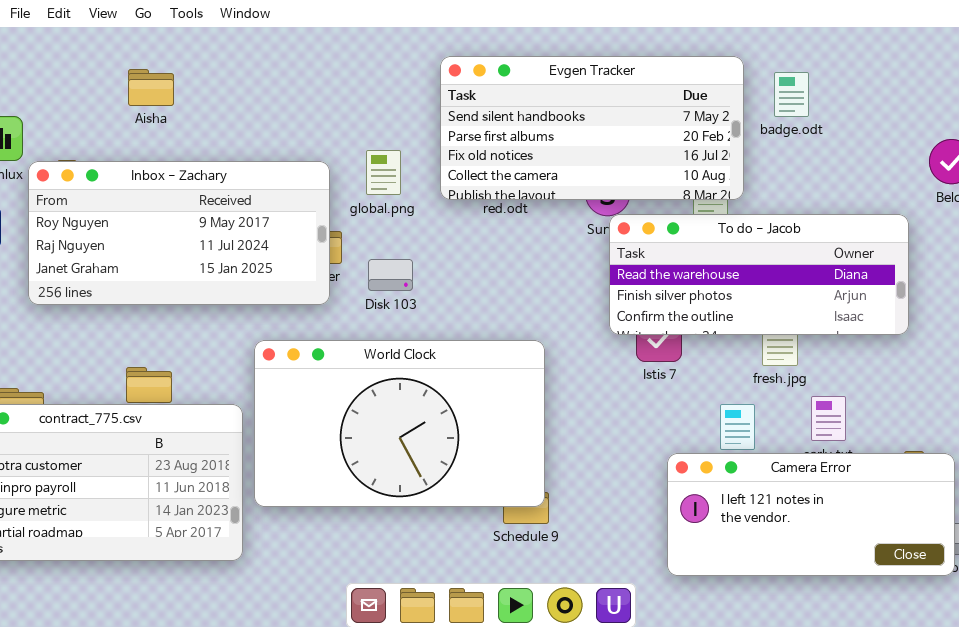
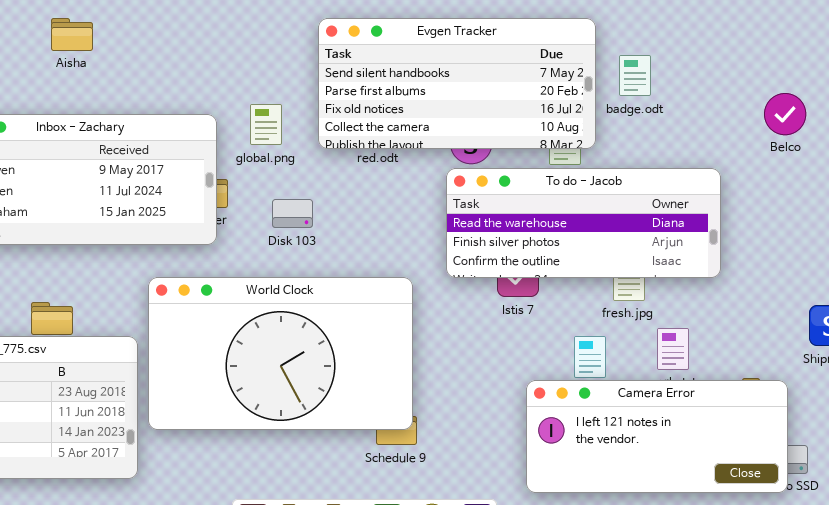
Aisha: [128,69,174,106] -> [51,18,93,51], moved
badge.odt: [774,72,809,117] -> [619,55,651,96], moved
To do - Jacob: [609,214,909,335] -> [446,168,721,278], moved
Disk 103: [368,259,413,291] -> [272,199,313,228], moved

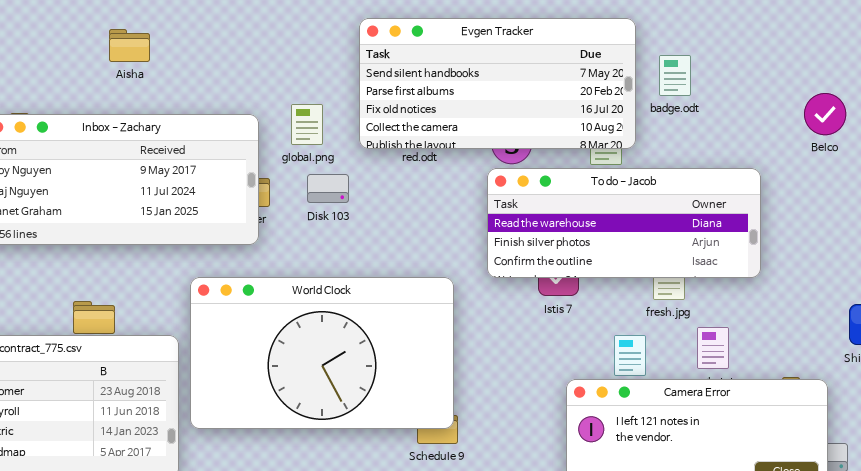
Aisha: [51,18,93,51] -> [109,29,150,62], moved
Disk 103: [272,199,313,228] -> [307,174,349,203], moved

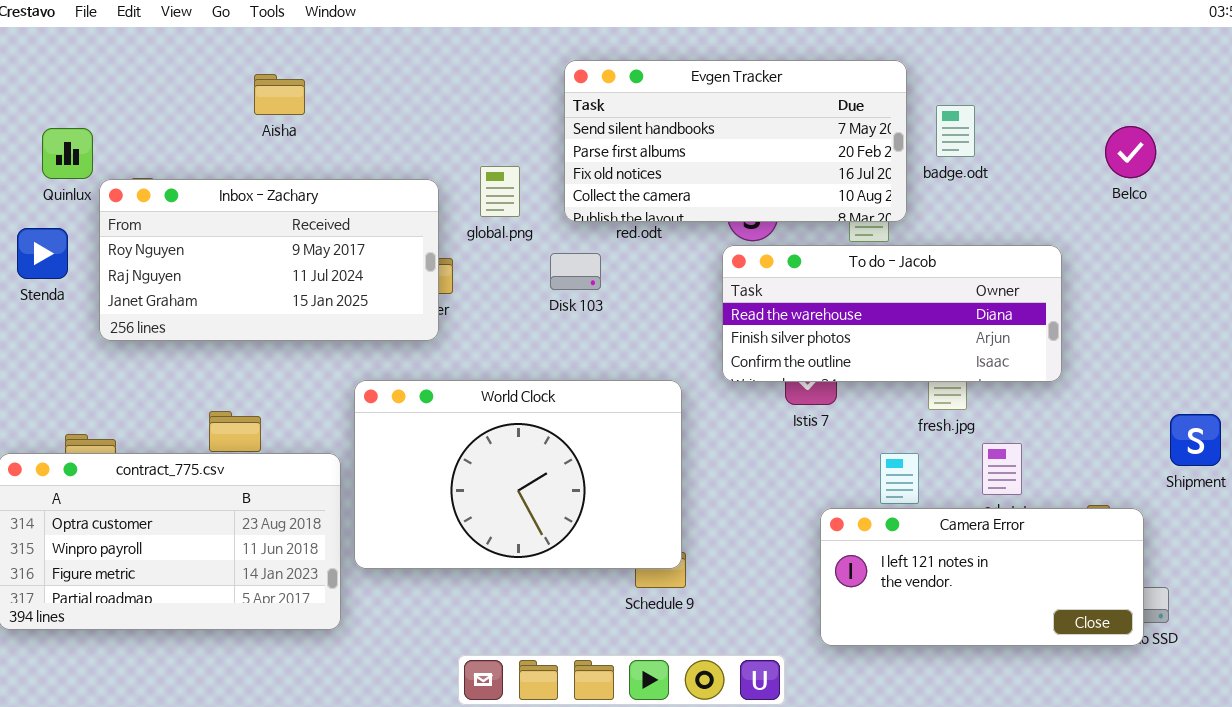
Belco: [804,93,846,135] -> [1105,126,1156,178], moved
Disk 103: [307,174,349,203] -> [550,253,601,290], moved

